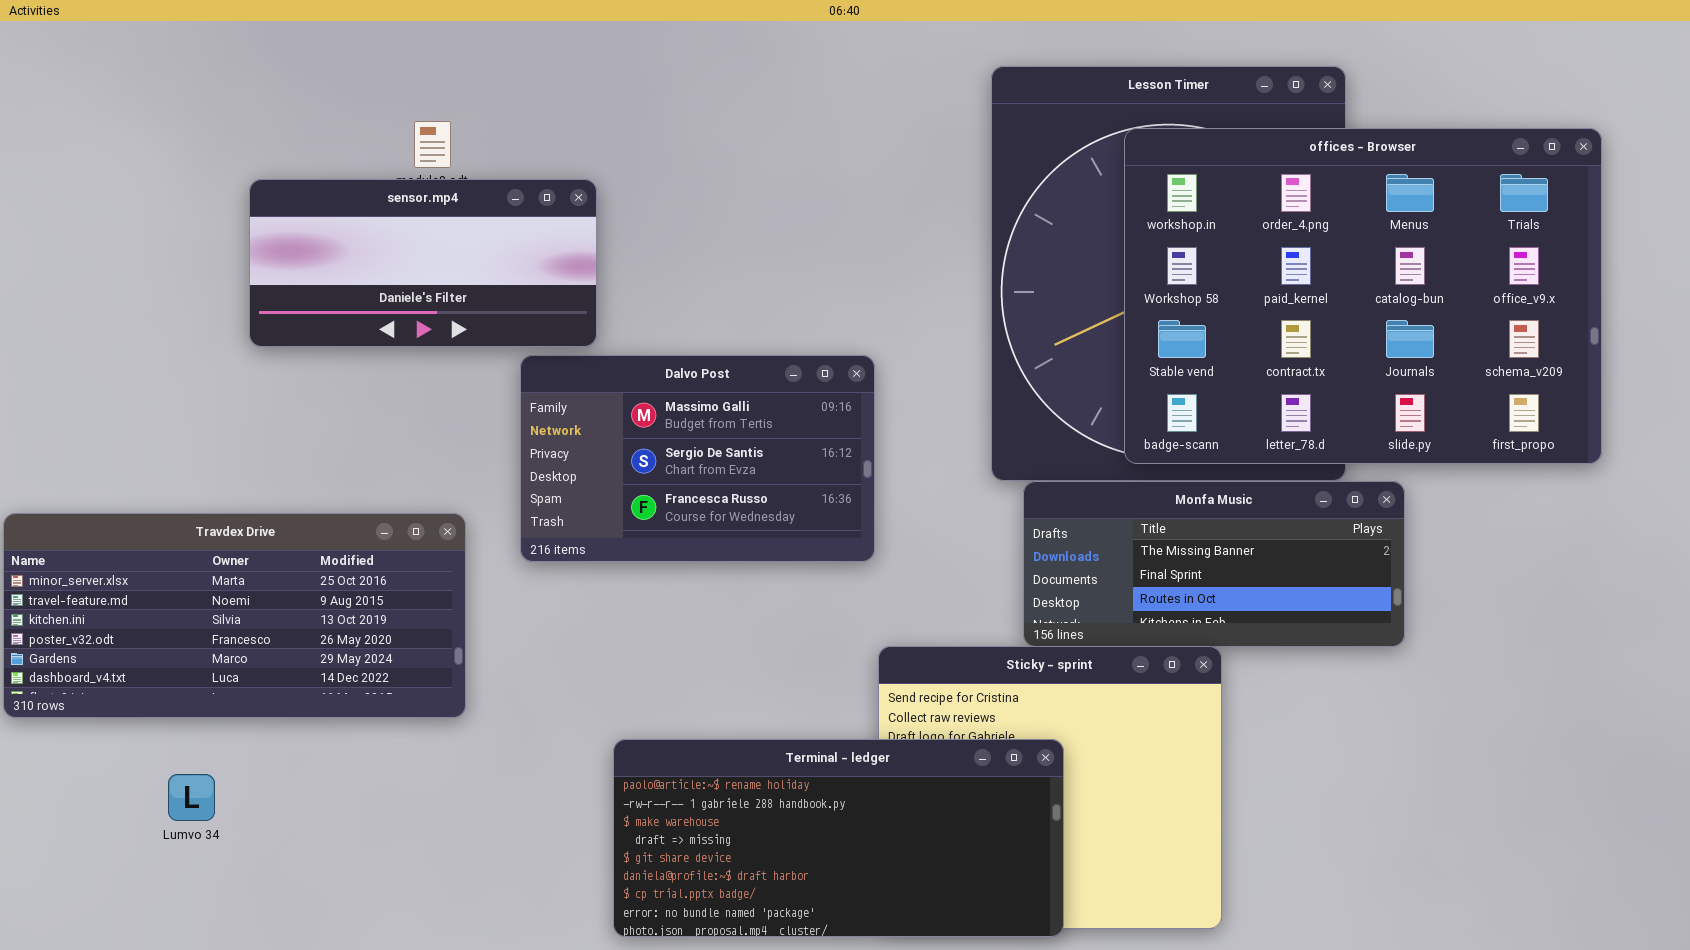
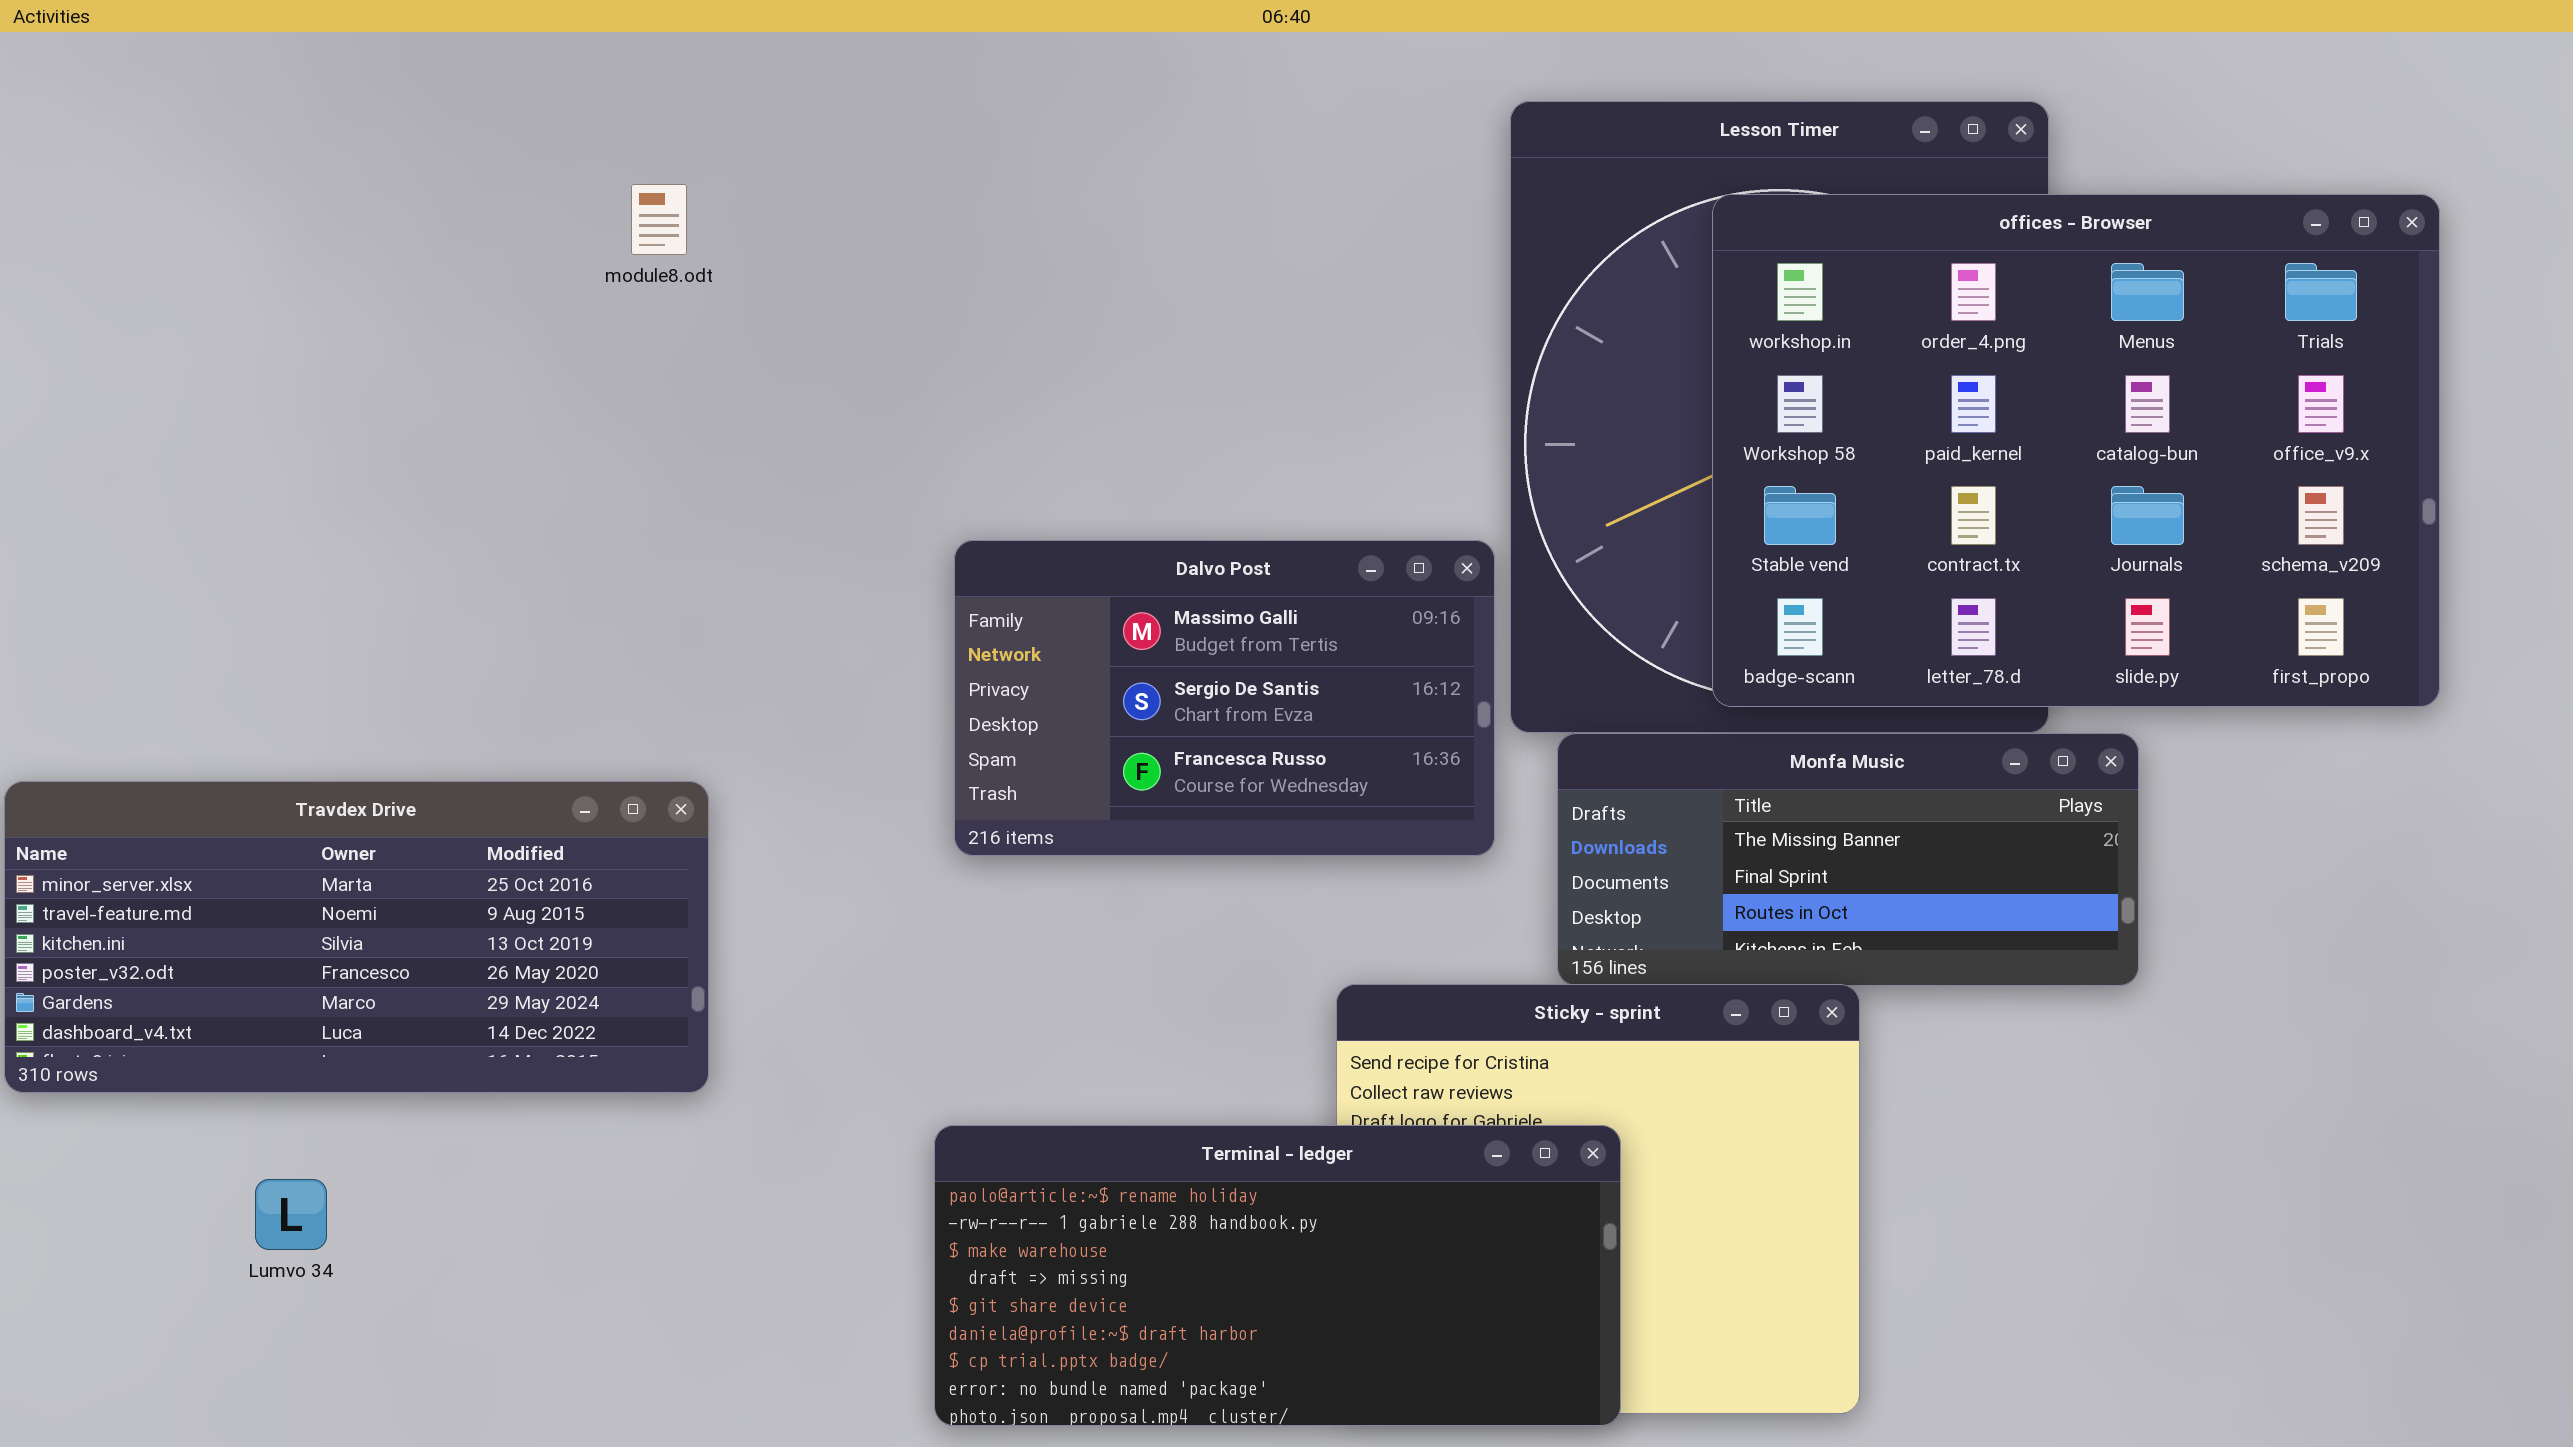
sensor.mp4: [249,179,597,347] -> none, closed
Dalvo Post: [520,355,875,562] -> [954,540,1495,856], moved

